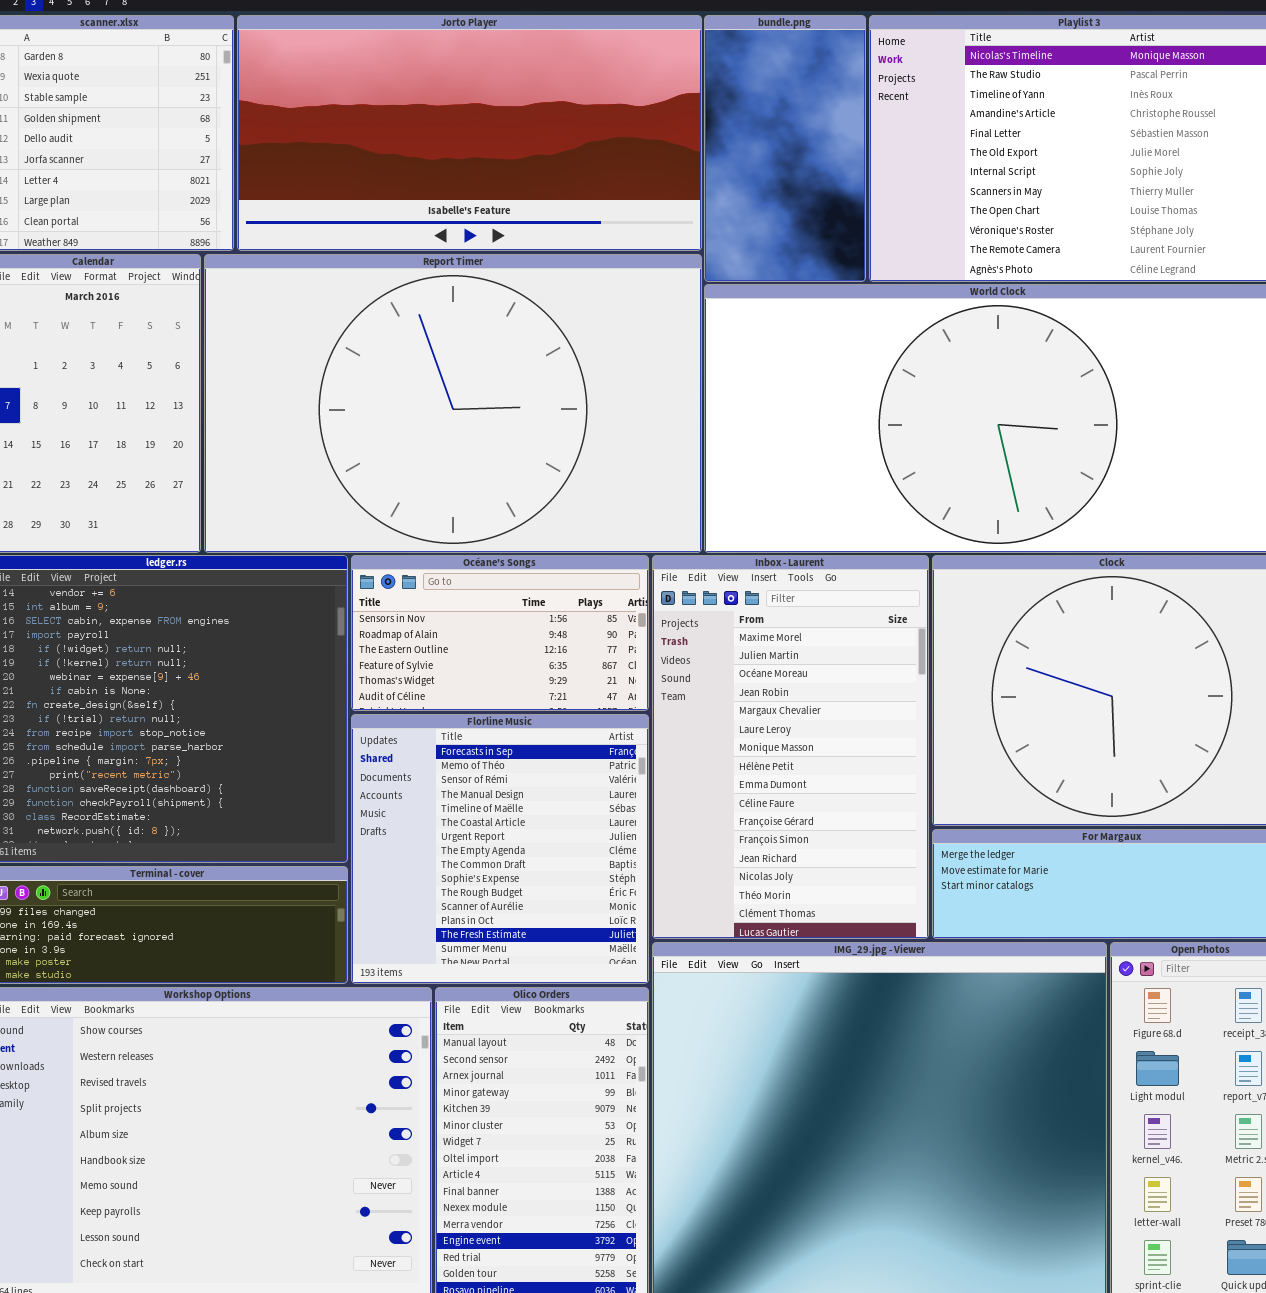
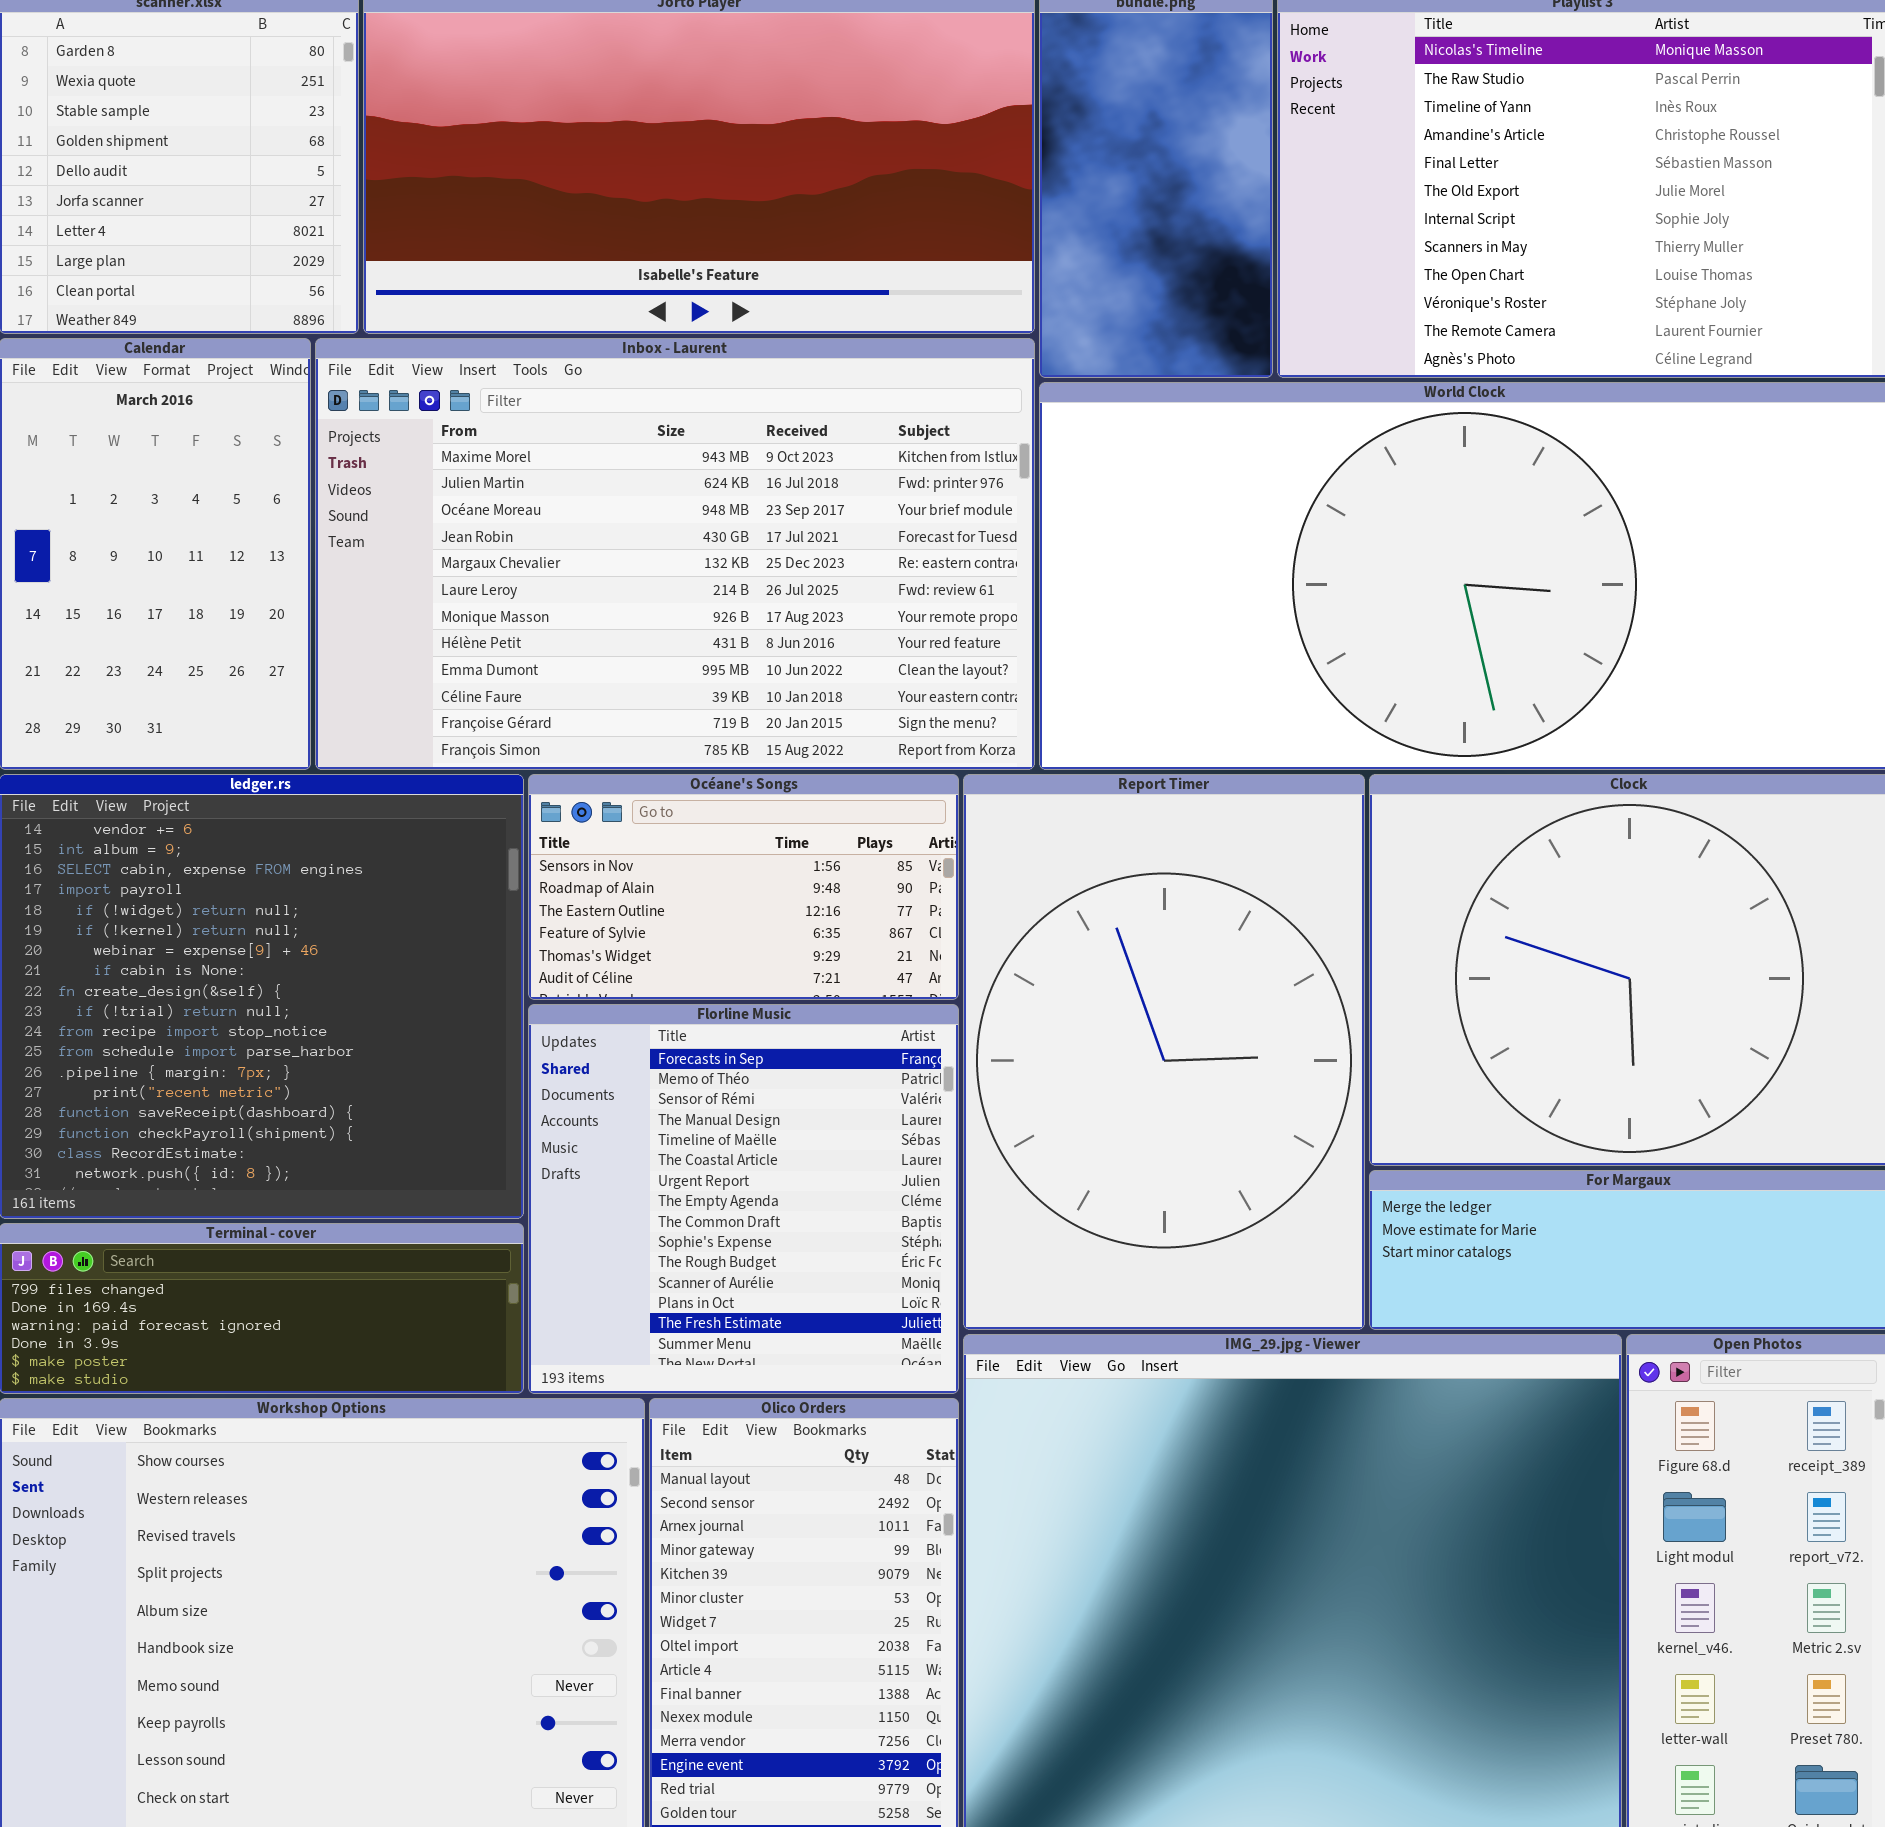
Report Timer: [204,254,702,553] -> [963,774,1365,1330], moved, resized
Inbox - Laurent: [652,555,929,939] -> [315,338,1035,770], moved, resized

